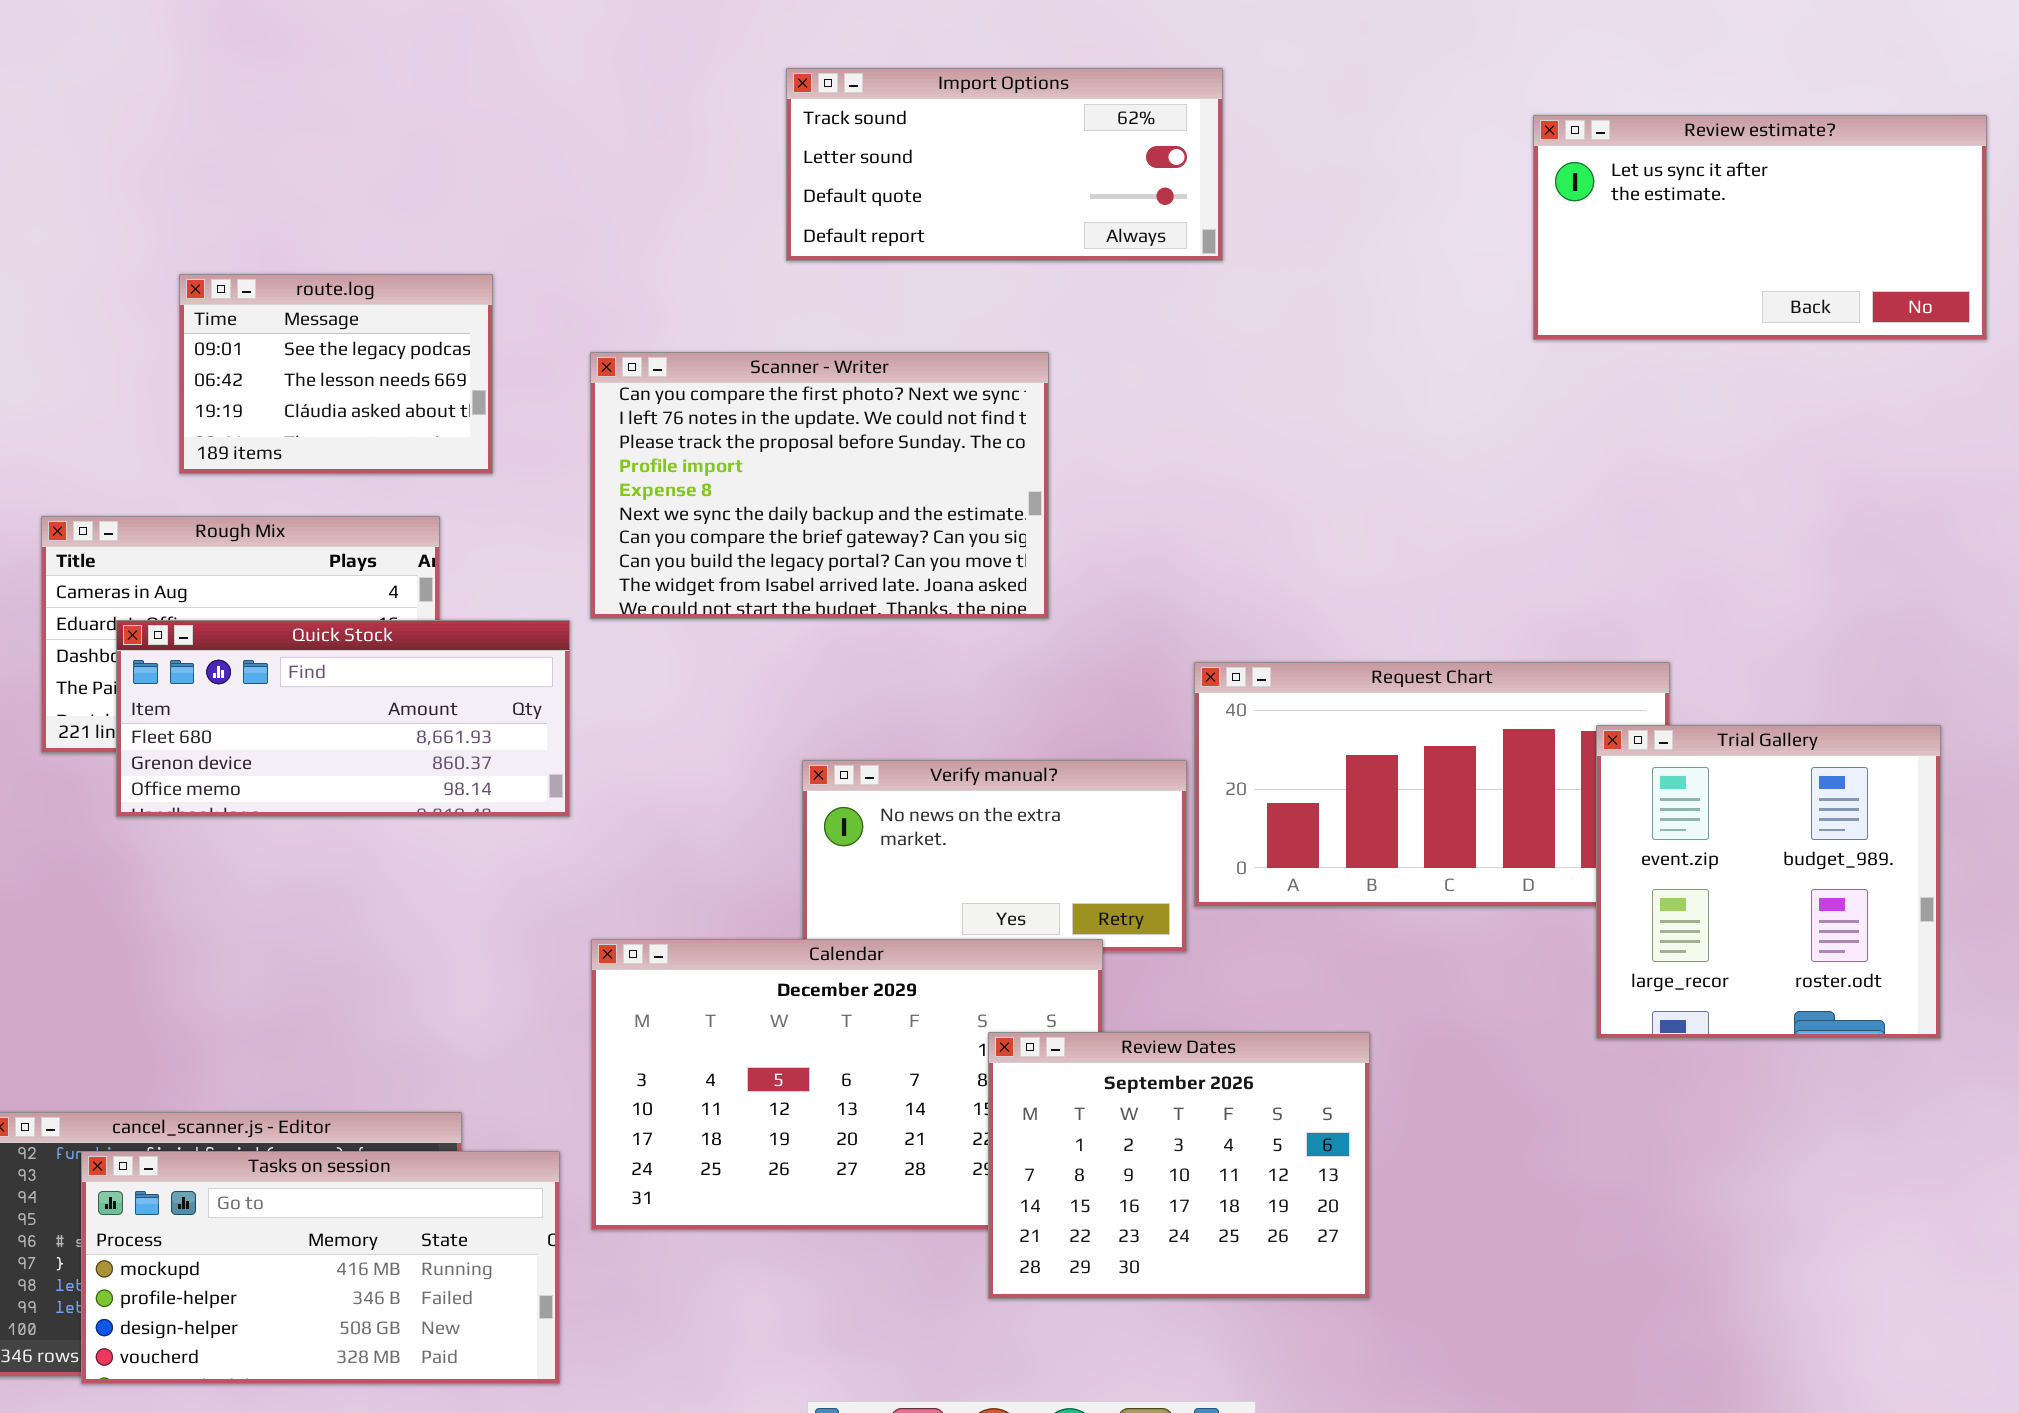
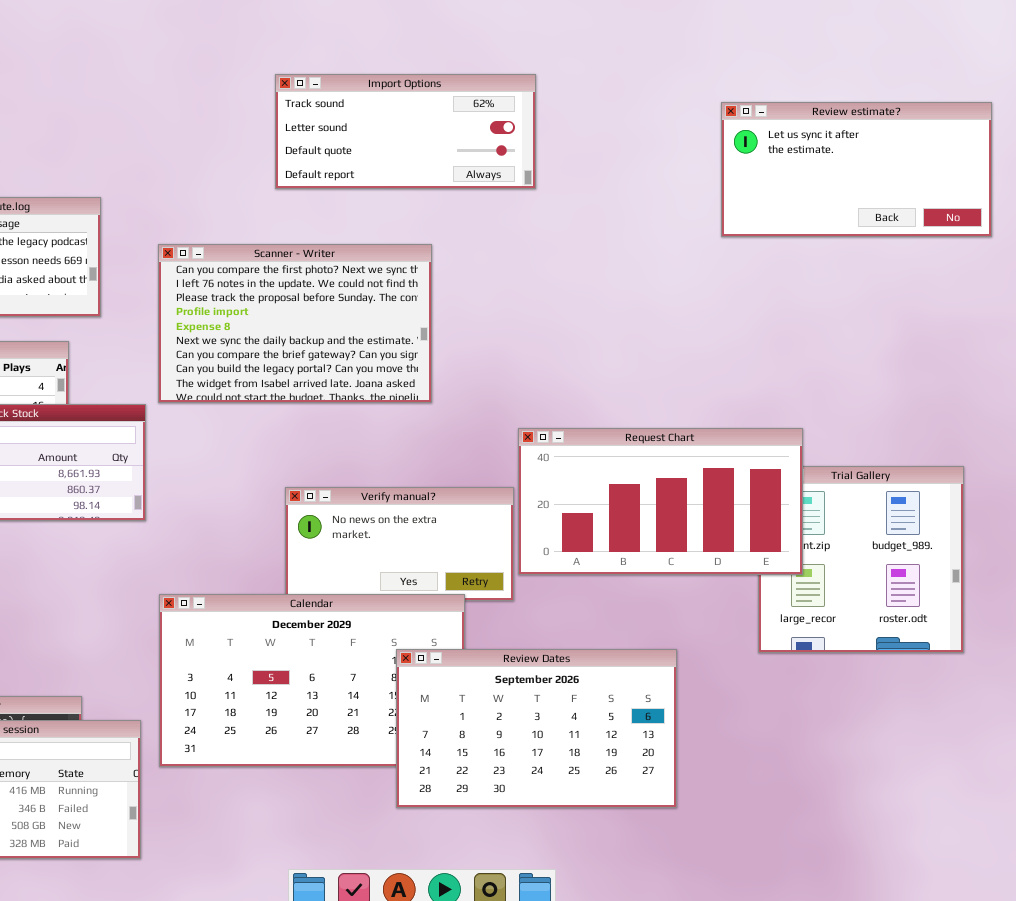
Request Chart: [1194,662,1670,907] -> [518,428,803,575], raised
Review Dates: [988,1032,1370,1299] -> [396,649,677,808], resized

